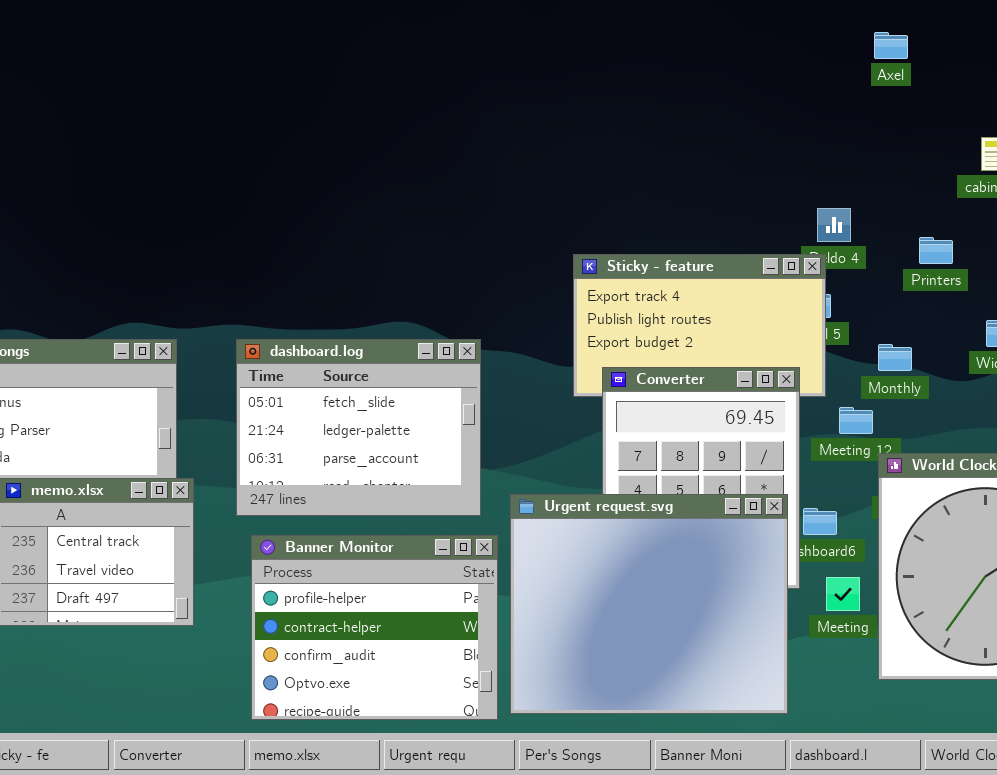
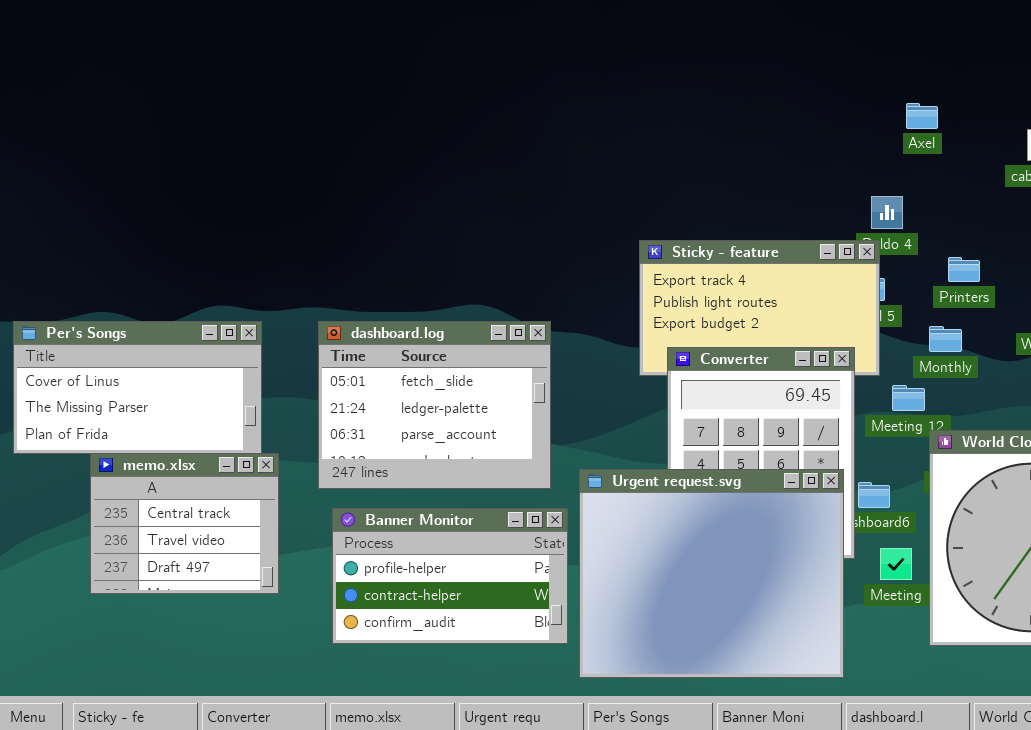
Axel: [874,32,908,59] -> [906,103,938,129], moved
Printers: [919,237,953,264] -> [948,257,980,282], moved
Banner Monitor: [251,535,498,720] -> [332,508,568,644], resized

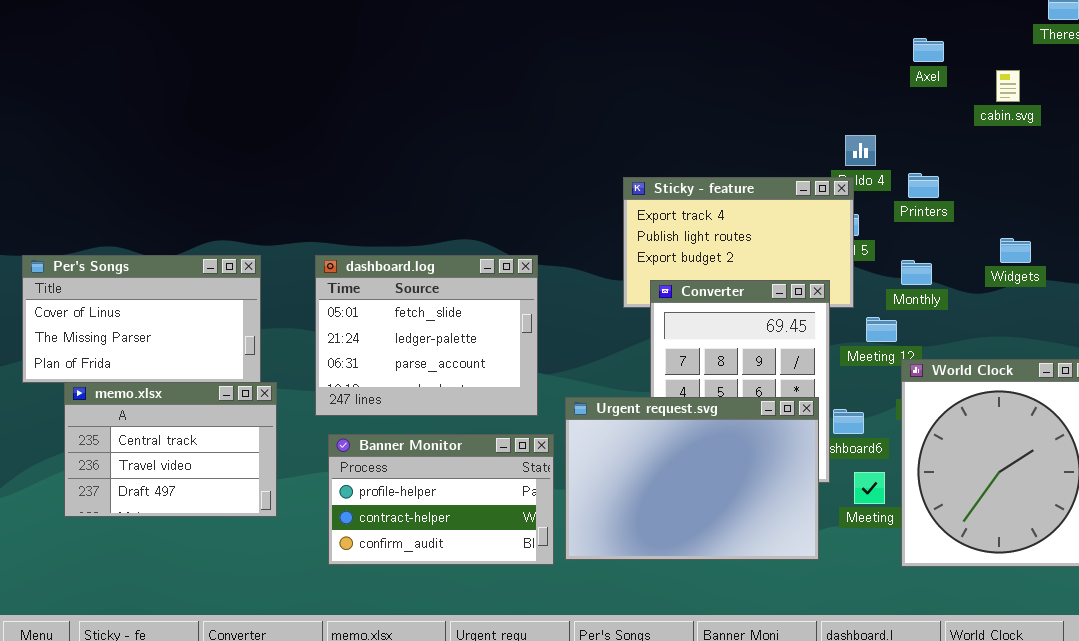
Axel: [906,103,938,129] -> [913,38,944,62], moved
Printers: [948,257,980,282] -> [908,173,939,198], moved
memo.xlsx: [90,453,279,594] -> [64,382,277,517], resized
Urgent request.svg: [579,469,844,678] -> [565,397,819,560], resized

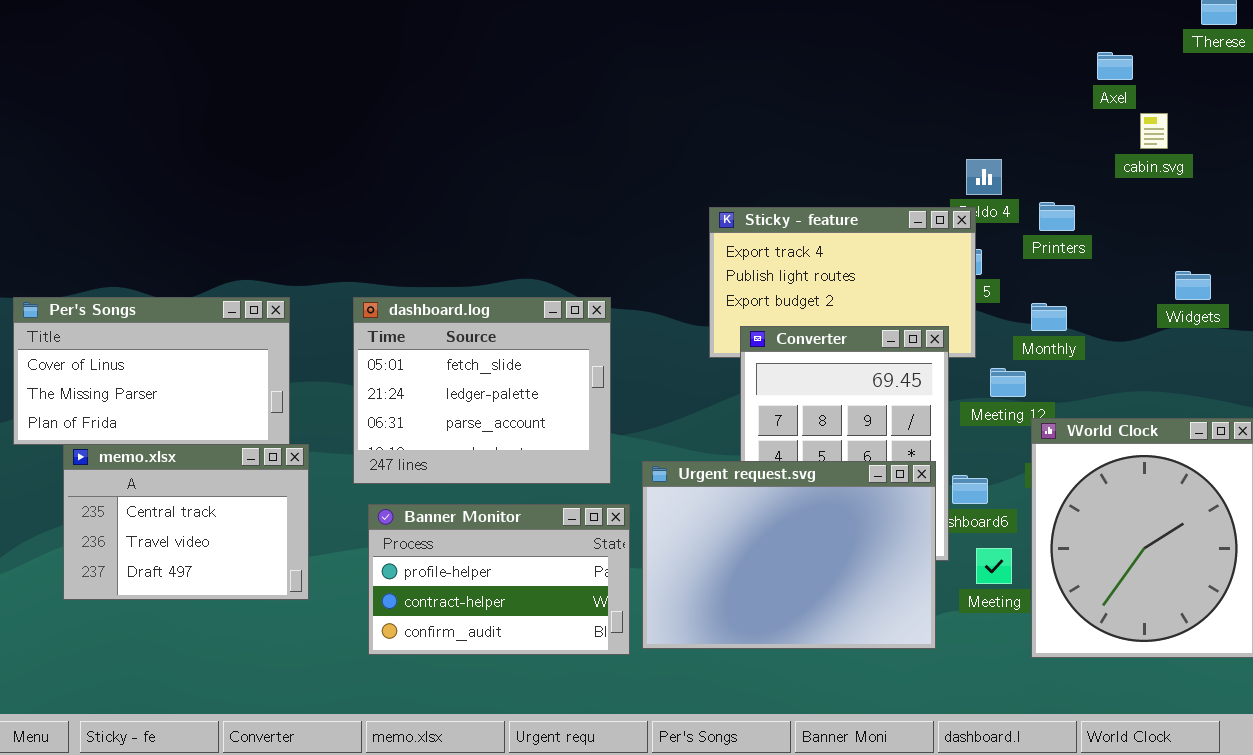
Axel: [913,38,944,62] -> [1097,52,1133,80], moved
cabin.svg: [996,70,1020,102] -> [1140,113,1168,149], moved
Widgets: [1000,238,1031,263] -> [1175,271,1211,300], moved

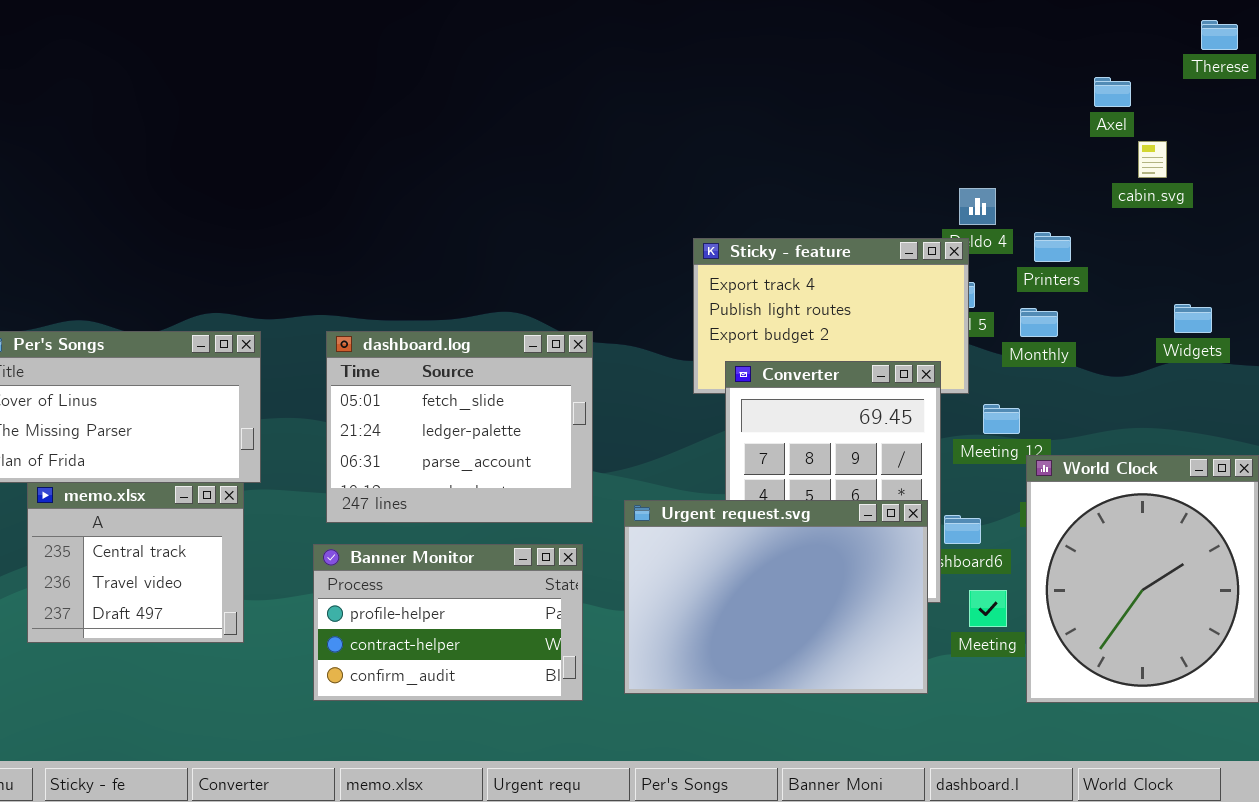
Monthly: [1031,303,1067,331] -> [1020,308,1058,337], moved
memo.xlsx: [63,444,309,600] -> [27,482,244,643], resized
Banner Monitor: [368,504,630,655] -> [313,544,583,701], moved

